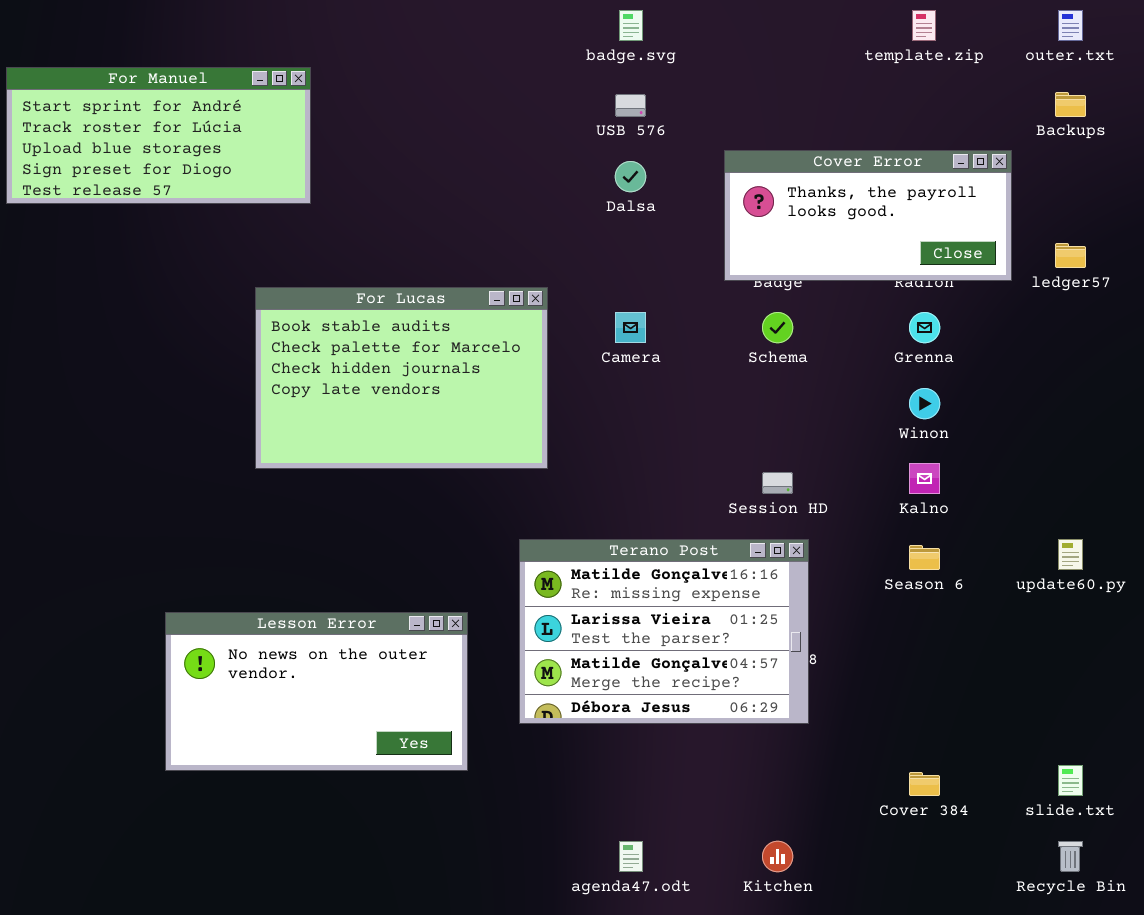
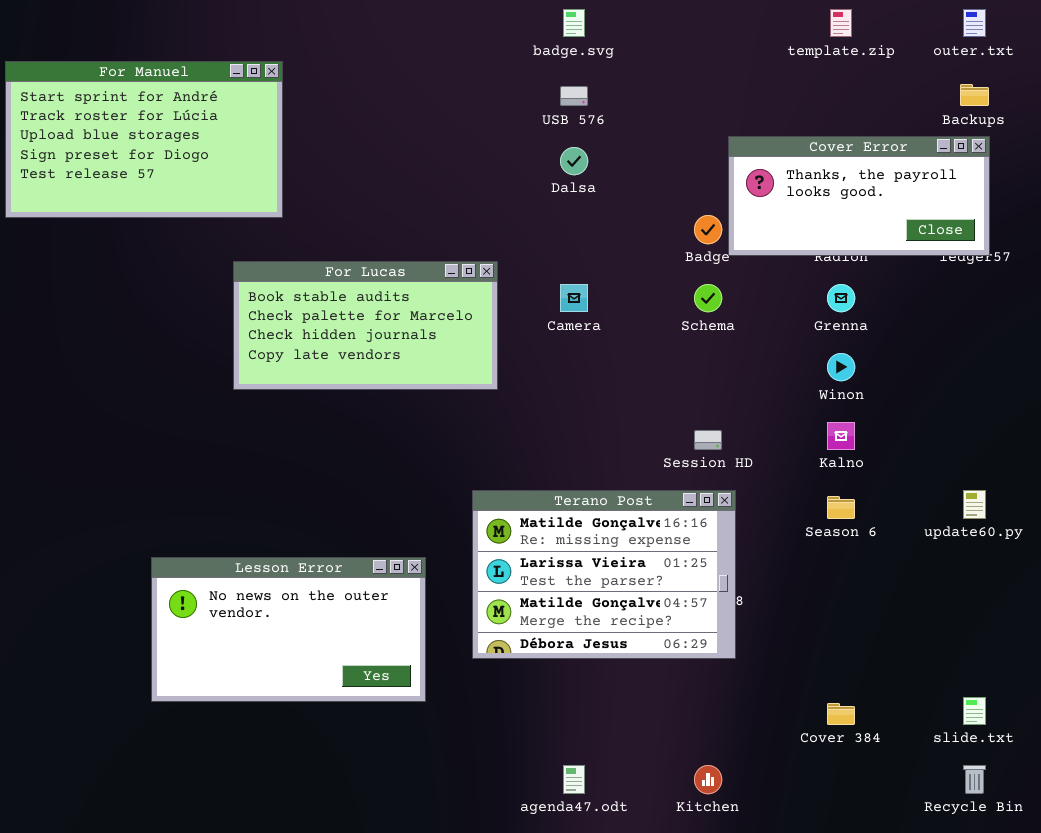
For Manuel: [6,67,311,204] -> [5,61,283,218], resized
Cover Error: [724,150,1012,281] -> [728,136,990,256], moved
For Lucas: [255,287,548,469] -> [233,261,498,390], resized

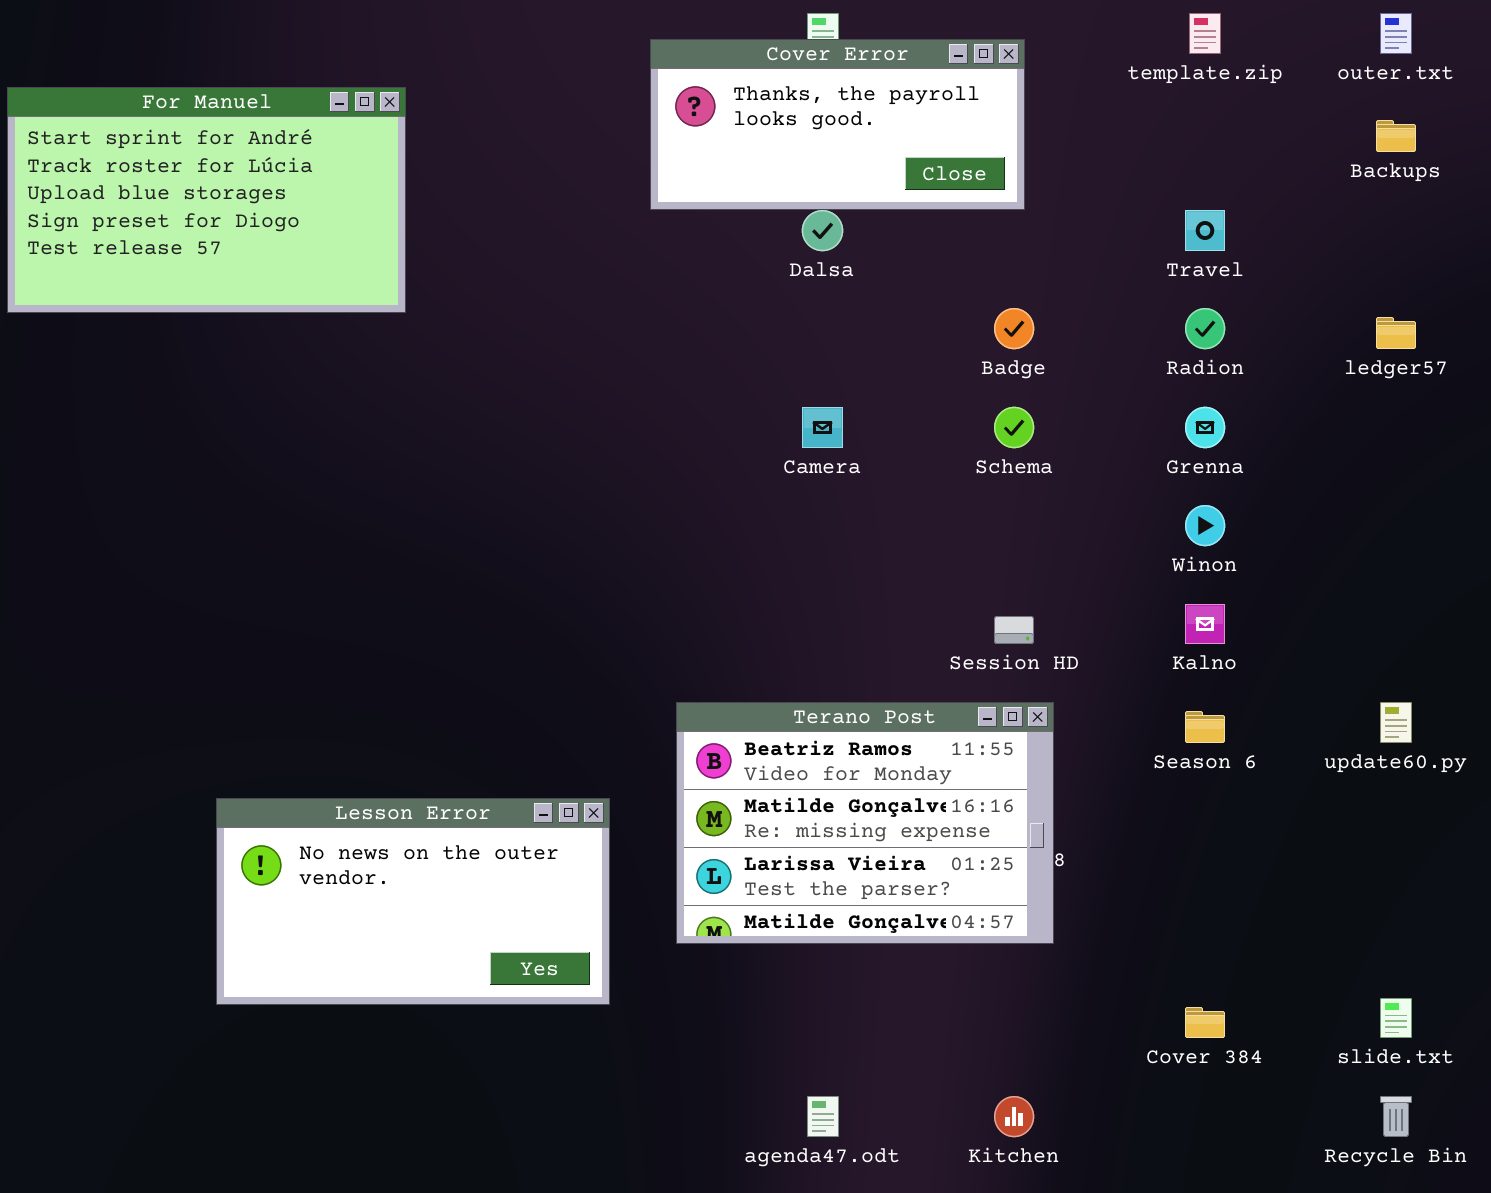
Cover Error: [728,136,990,256] -> [650,39,1025,210], moved
For Lucas: [233,261,498,390] -> none, closed
Terano Post: [472,490,736,659] -> [676,702,1054,944], scrolled up 1 row

